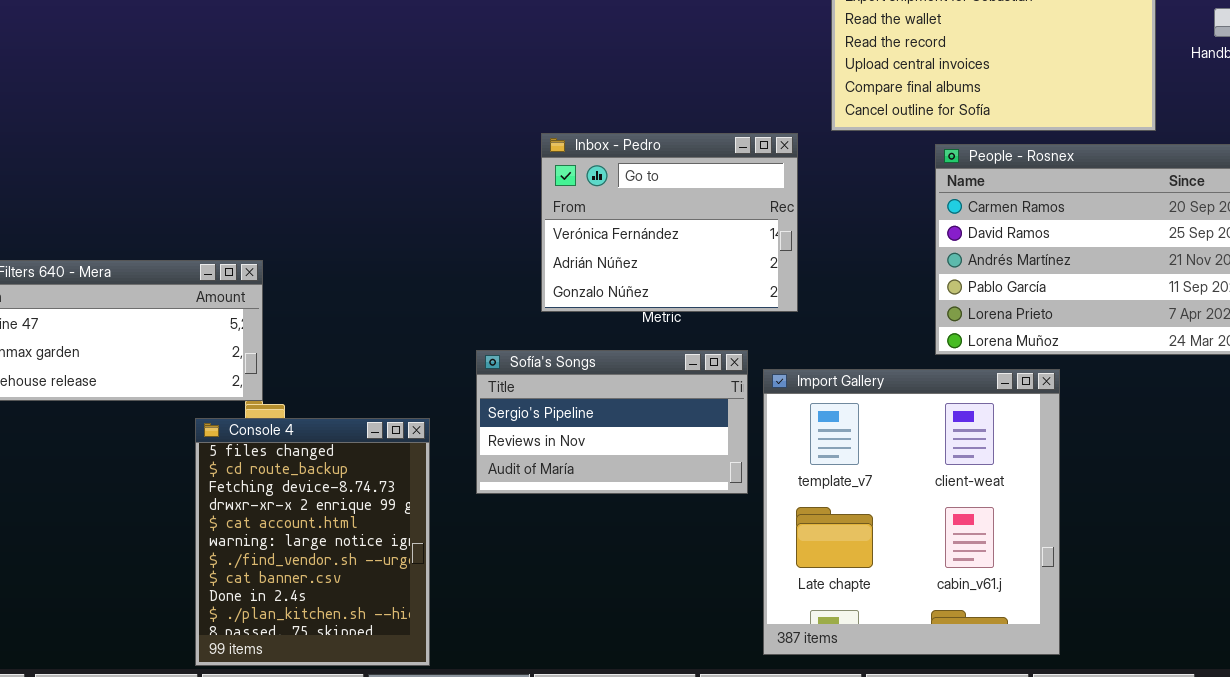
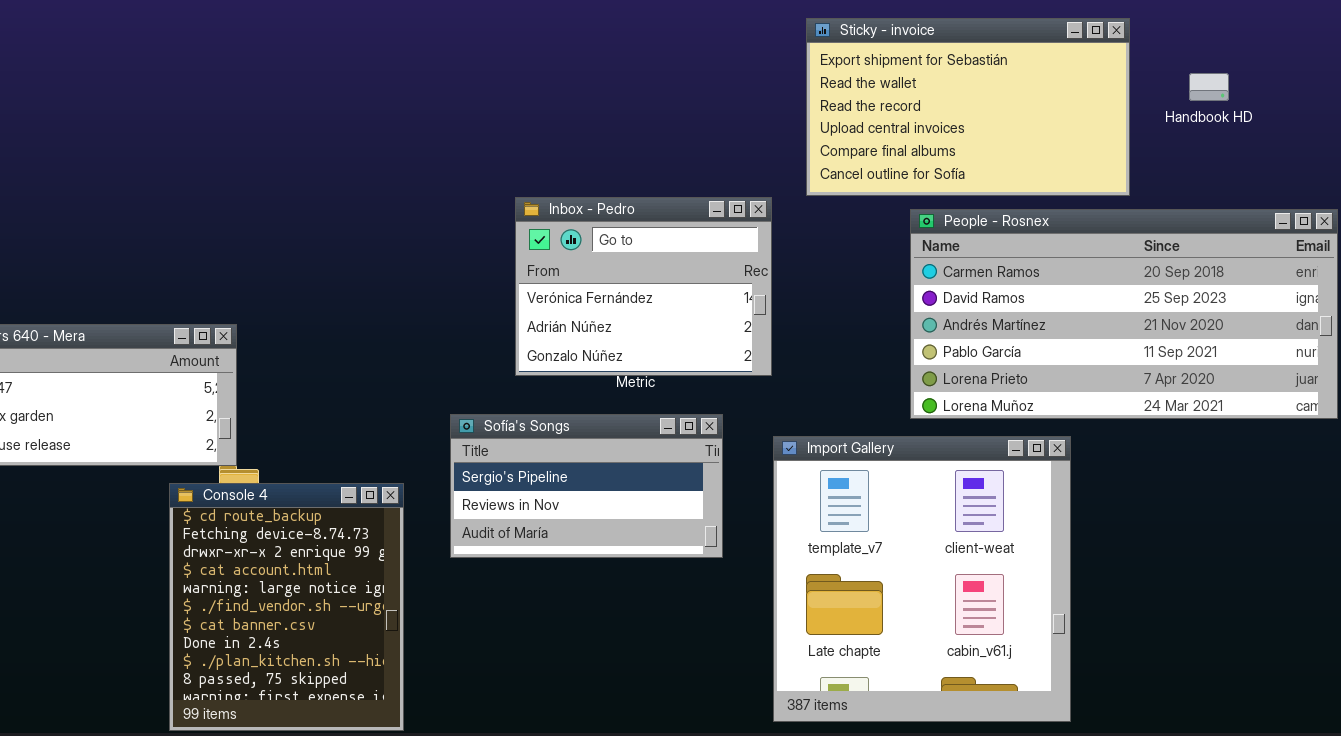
Import Gallery: [763,369,1060,655] -> [773,436,1071,722], moved
Console 4: [195,418,430,666] -> [169,483,404,731], scrolled down 1 row

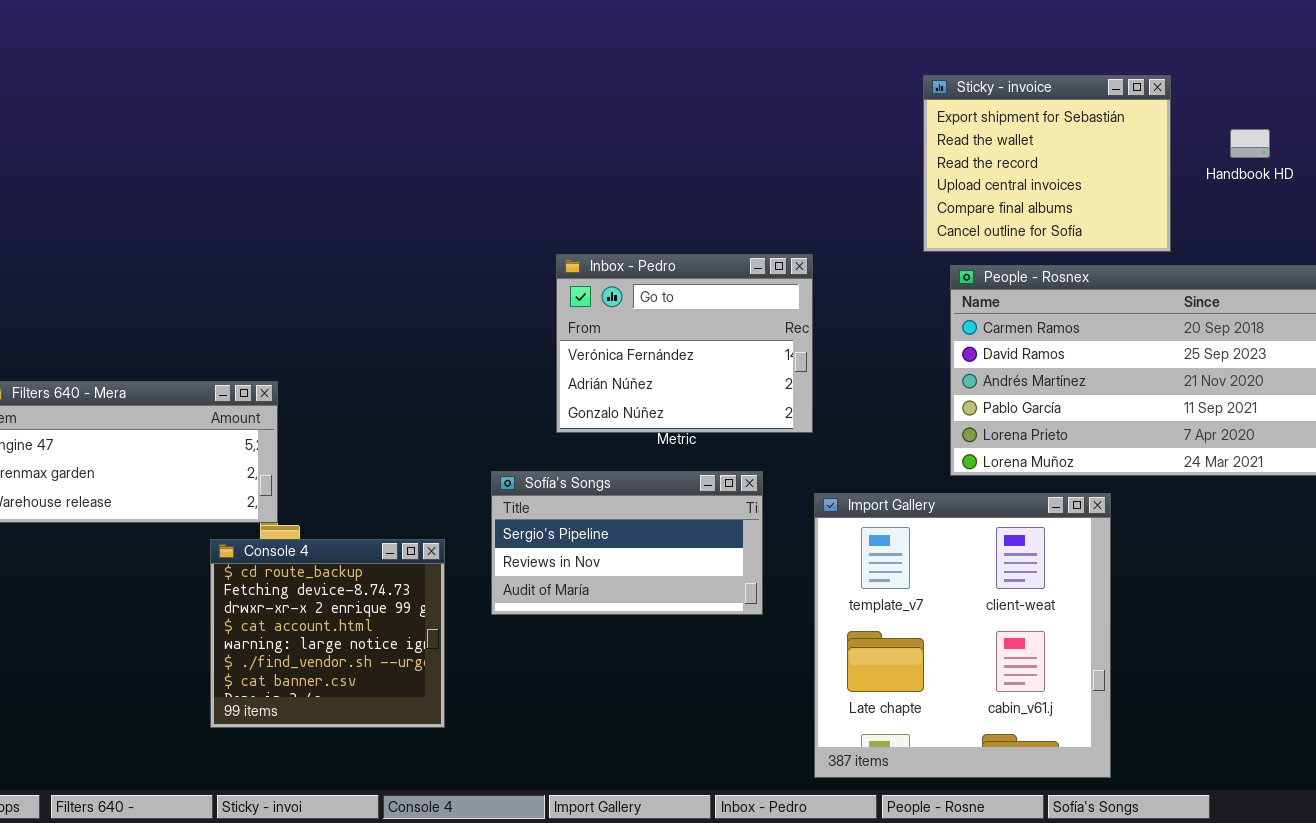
Sticky - invoice: [806,18,1130,196] -> [923,75,1171,252], resized
Console 4: [169,483,404,731] -> [210,539,445,728], resized

